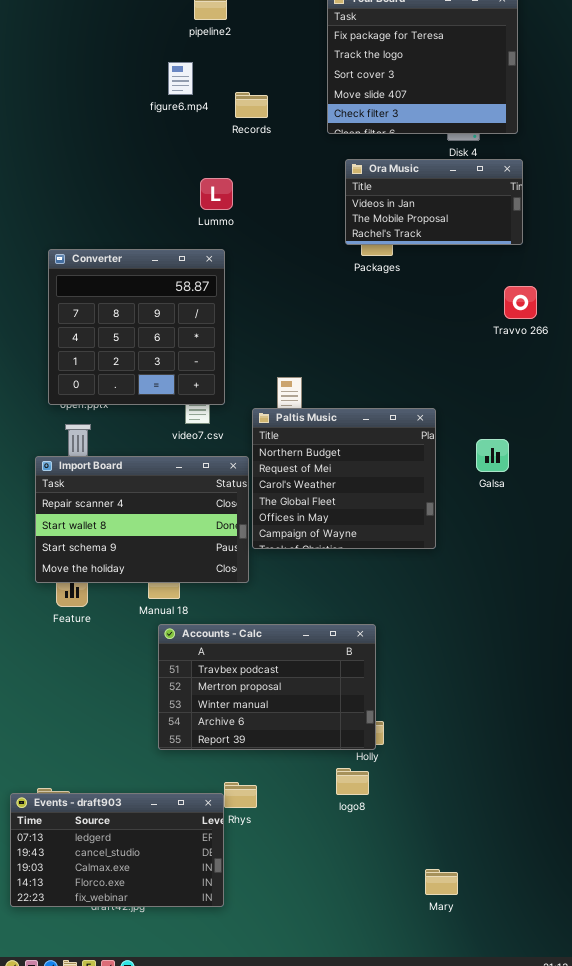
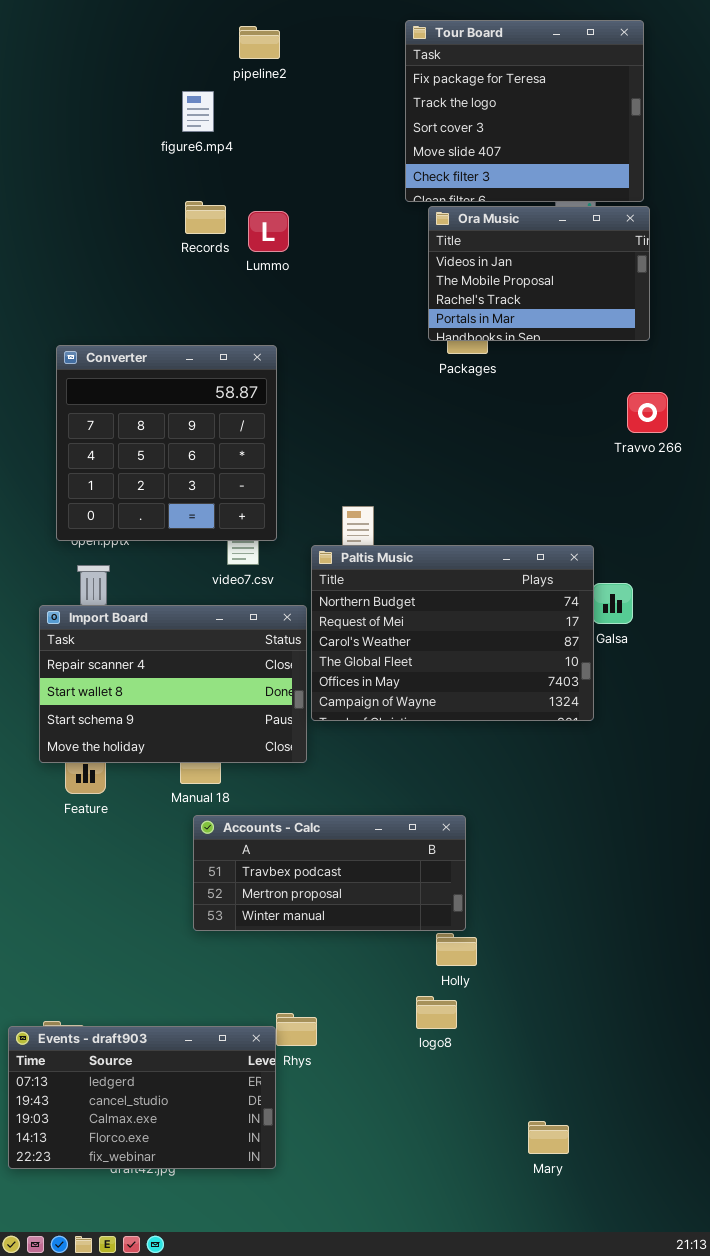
figure6.mp4: [168,62,193,95] -> [182,91,214,132], moved
Records: [235,92,268,118] -> [185,201,226,234], moved
Ora Music: [345,159,523,245] -> [428,206,650,341], resized
Lummo: [200,178,233,210] -> [248,211,289,252], moved
Paltis Music: [252,408,436,549] -> [311,545,594,721], resized
Accounts - Calc: [158,624,376,750] -> [193,815,466,931], resized

